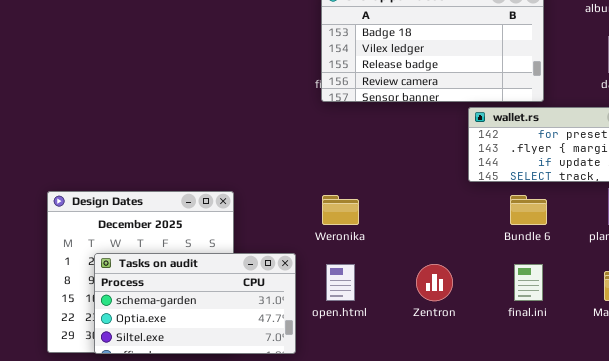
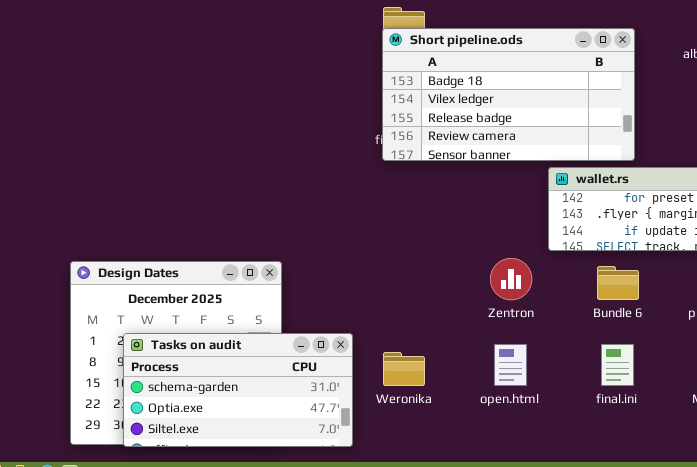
Weronika: [322,195,359,225] -> [383,352,425,386], moved
open.html: [326,264,355,301] -> [494,344,527,386], moved
Zentron: [416,264,453,301] -> [490,258,532,300], moved

